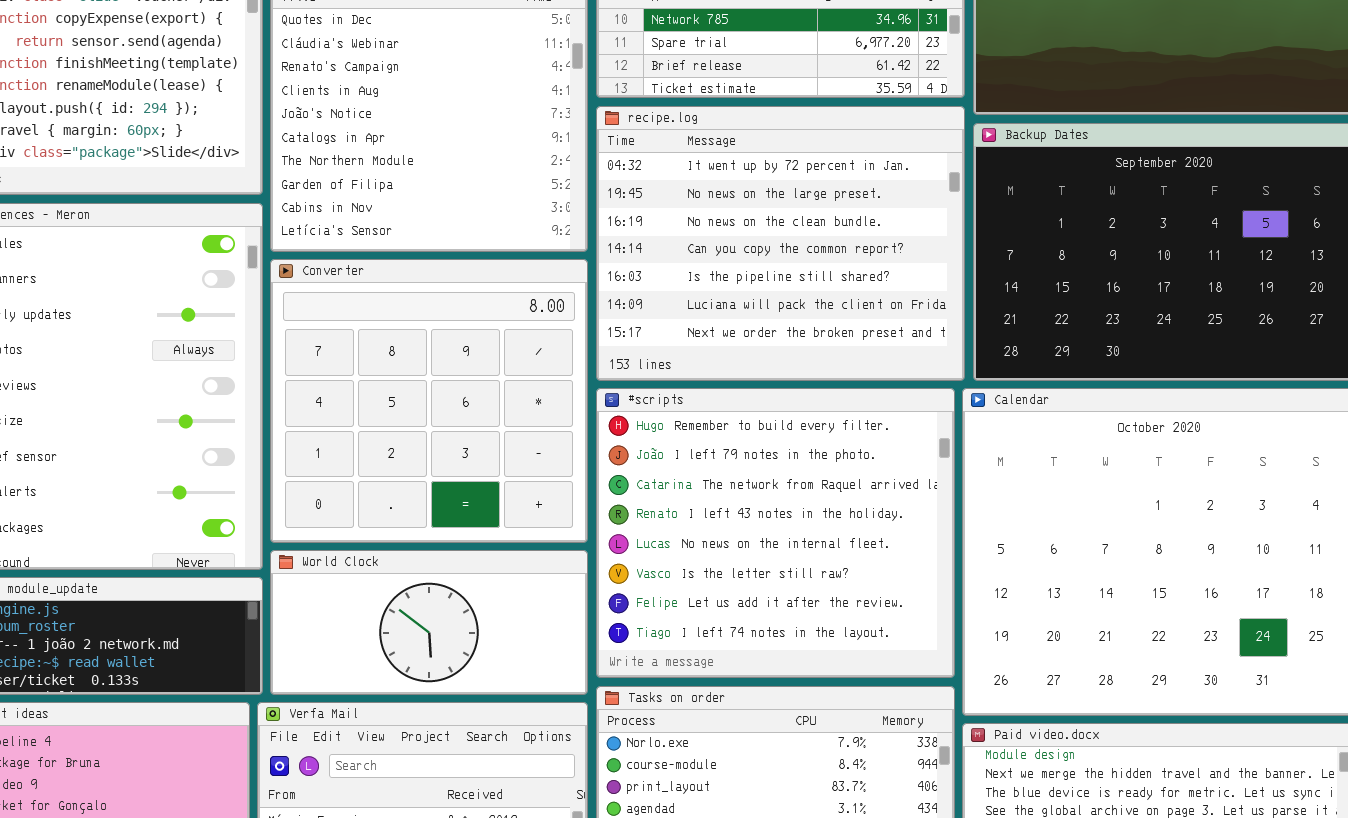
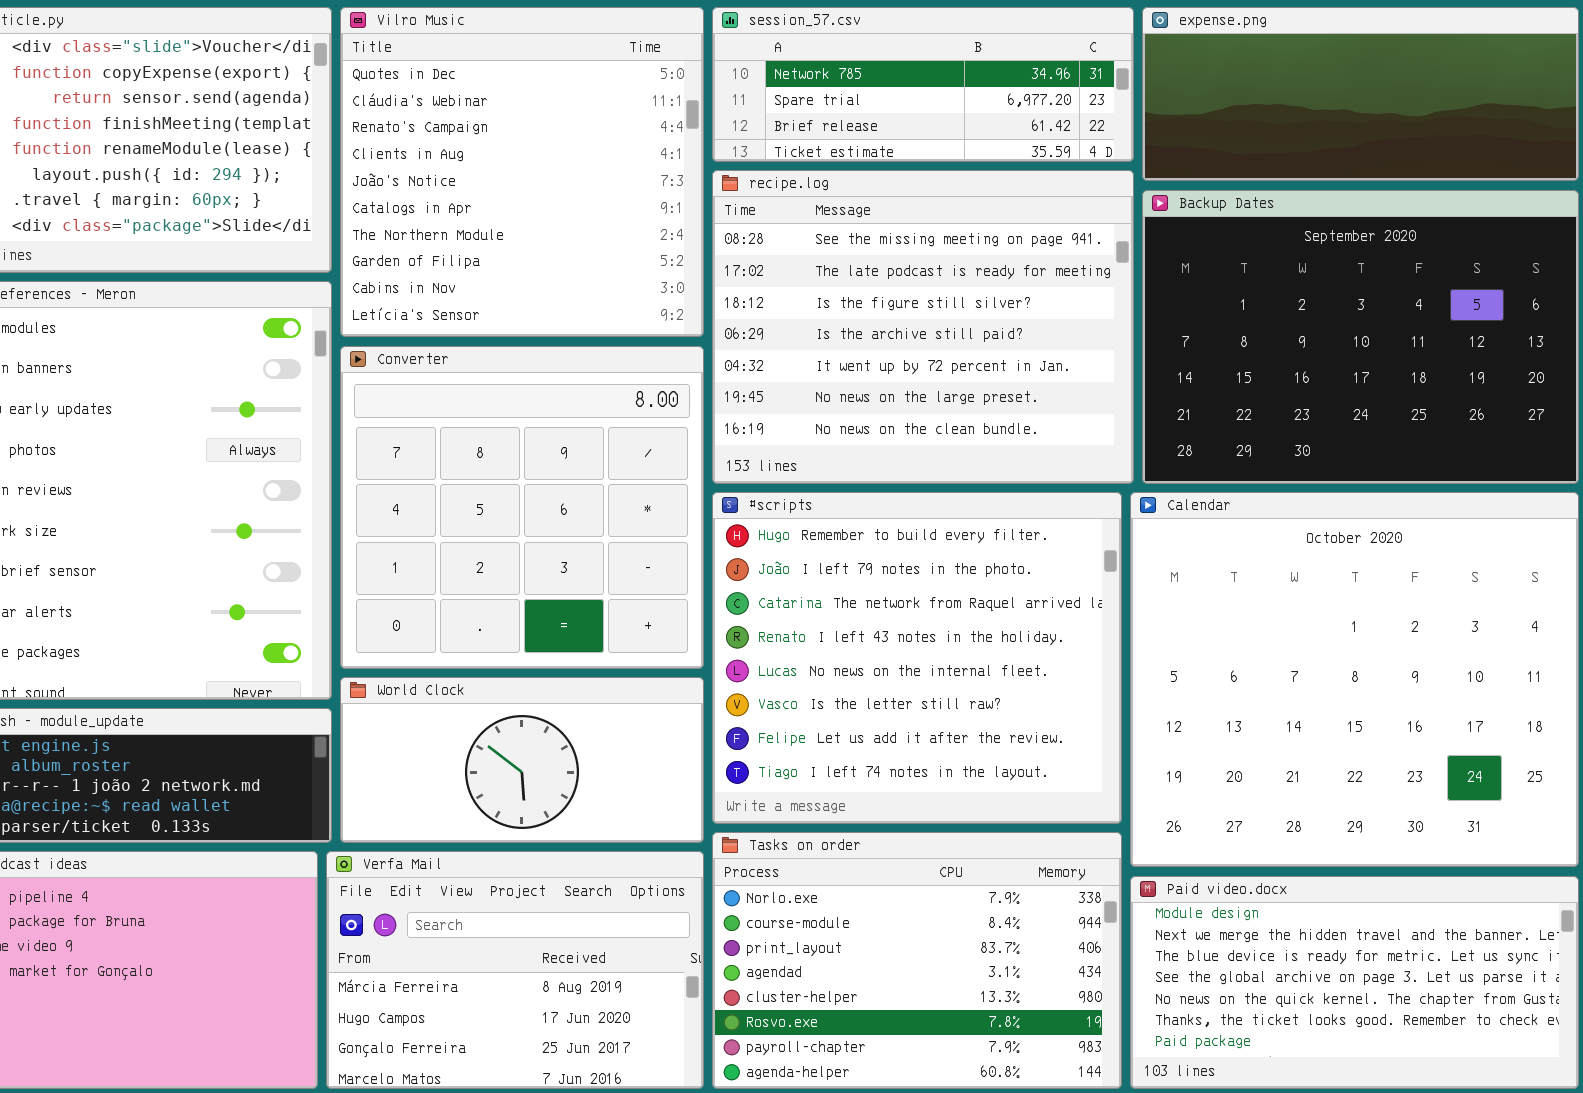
recipe.log: [596,106,965,381] -> [712,170,1134,484], scrolled up 4 rows

